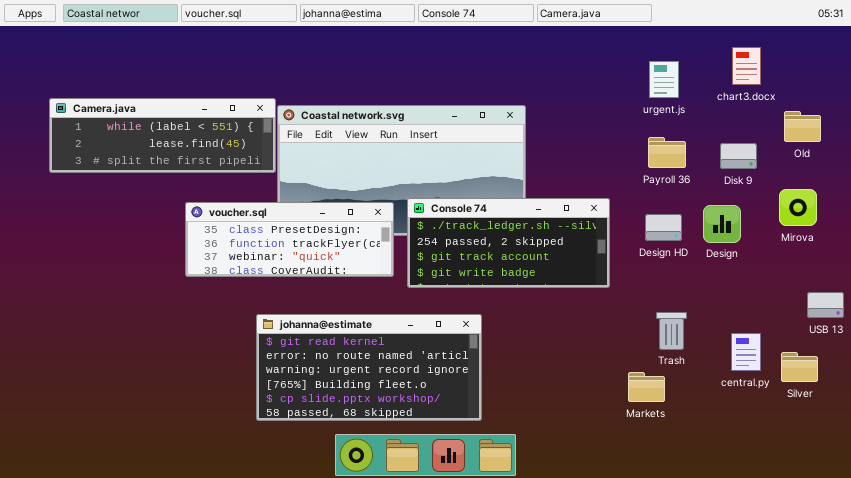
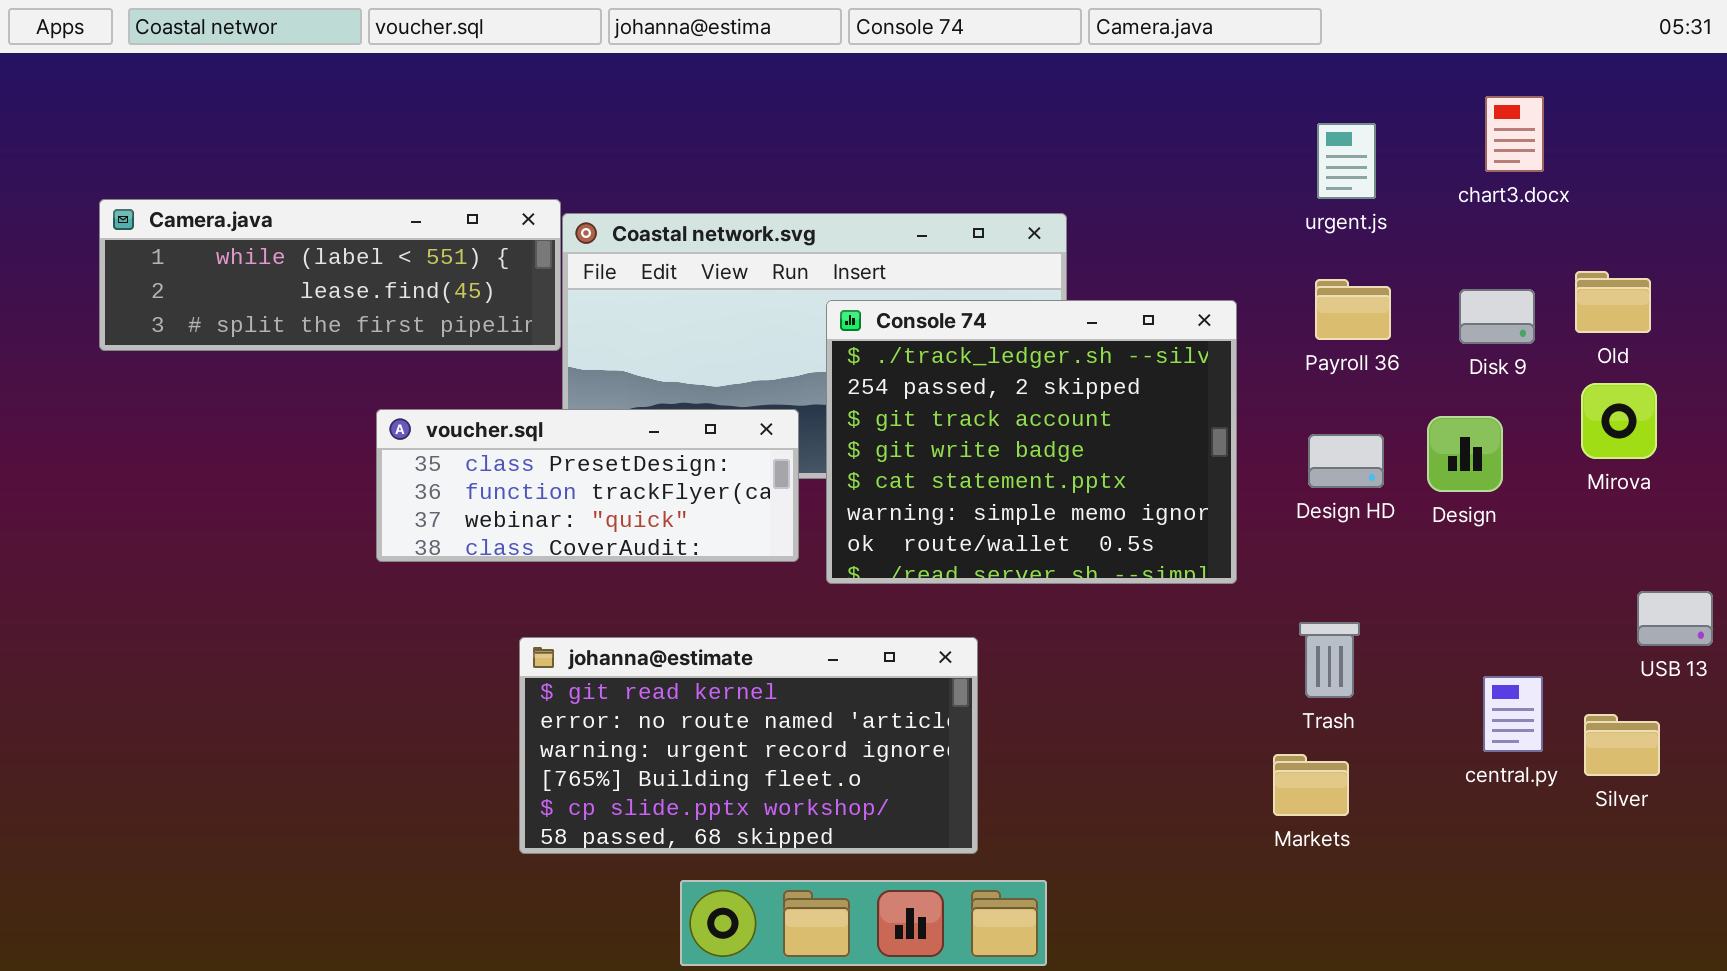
Old: [784,111,821,142] -> [1575,271,1651,333], moved
Console 74: [407,198,610,288] -> [826,300,1237,584], resized
Trash: [656,312,687,350] -> [1299,622,1360,698], moved

